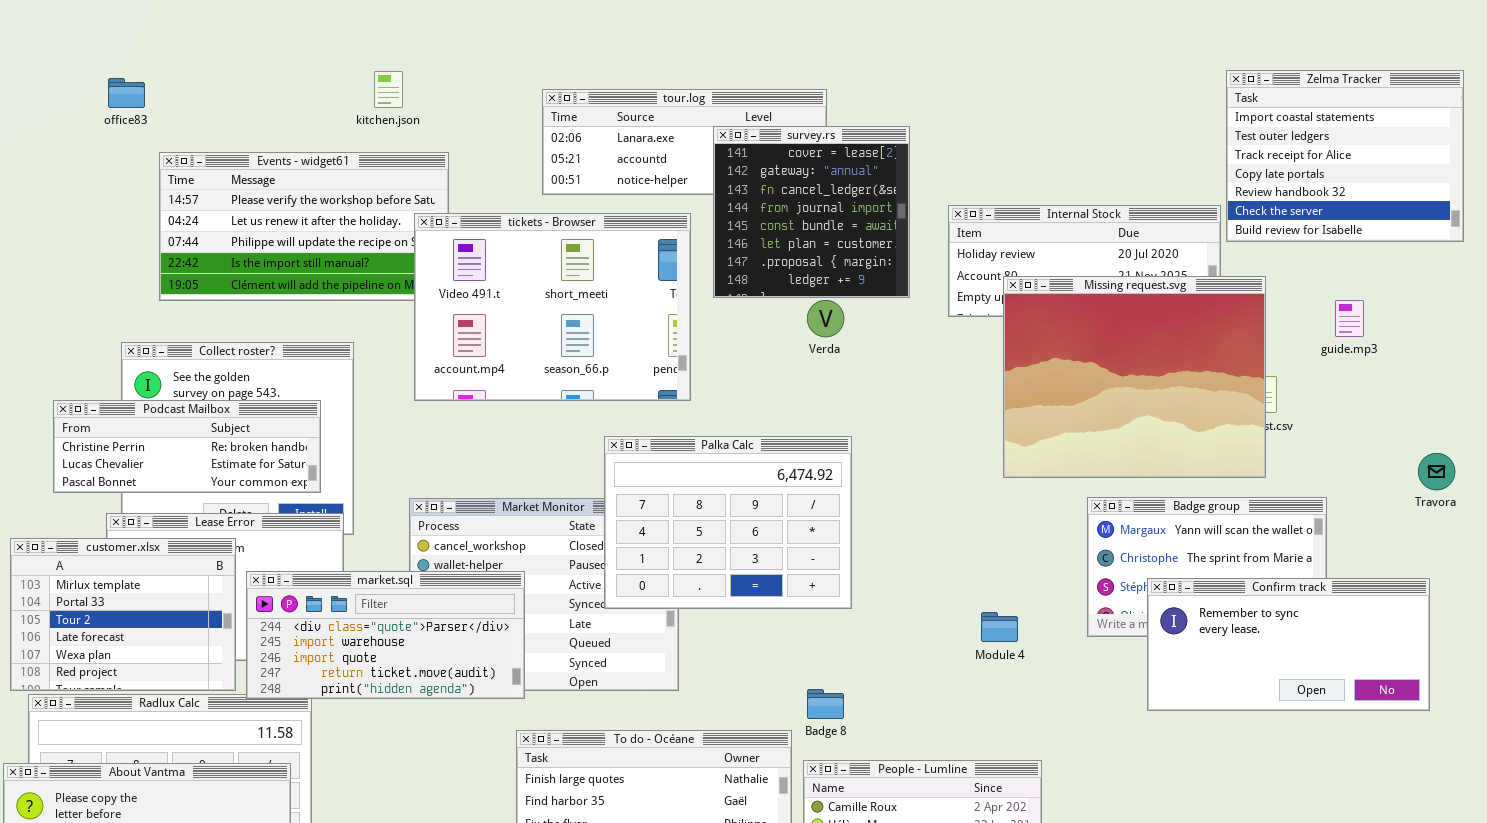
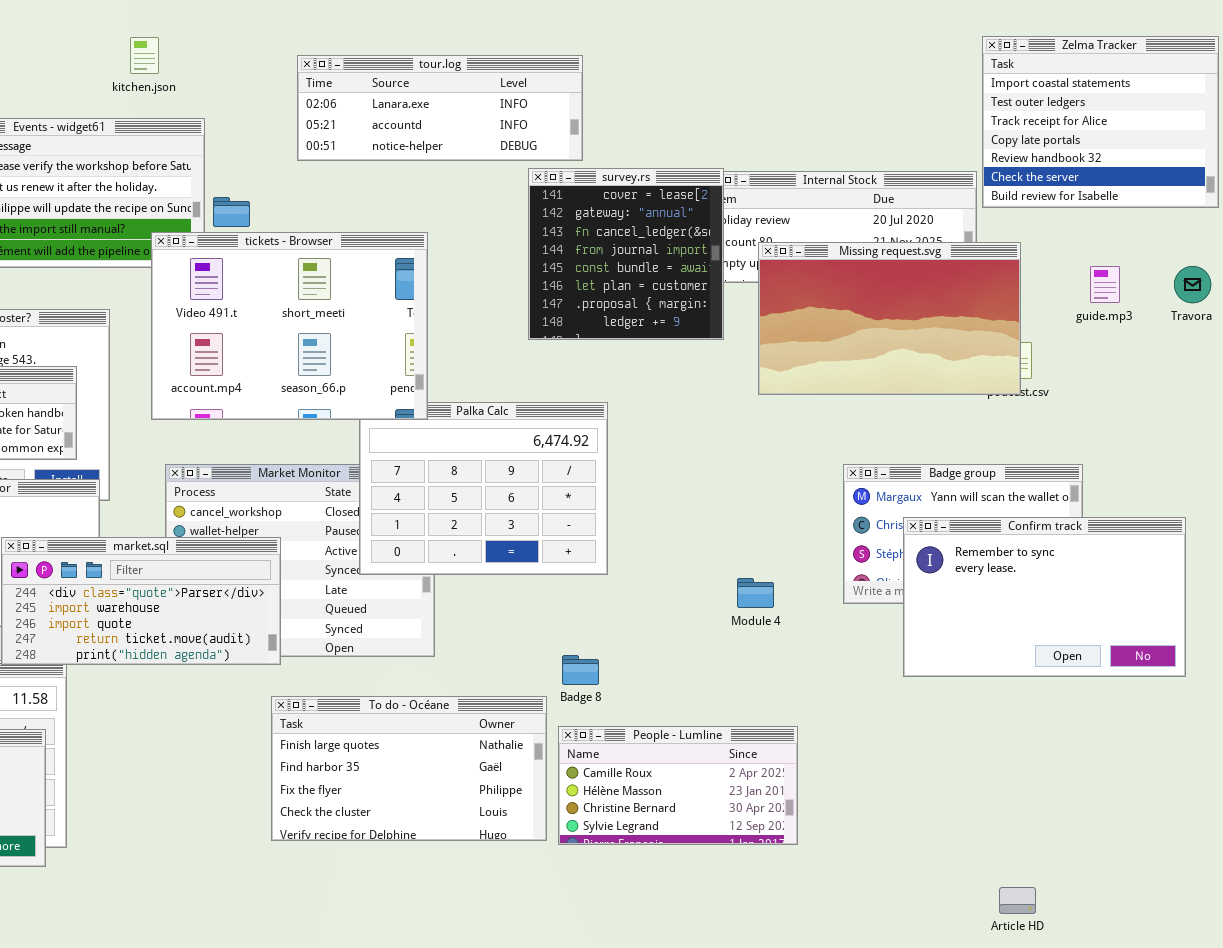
survey.rs: [713,126,910,298] -> [528,168,724,340], moved
tickets - Browser: [414,213,691,401] -> [151,232,428,420], moved
Missing request.svg: [1003,276,1266,478] -> [758,242,1021,395], resized
Travora: [1418,453,1455,490] -> [1174,266,1211,303], moved
Confirm track: [1147,578,1430,711] -> [903,517,1186,677], resized

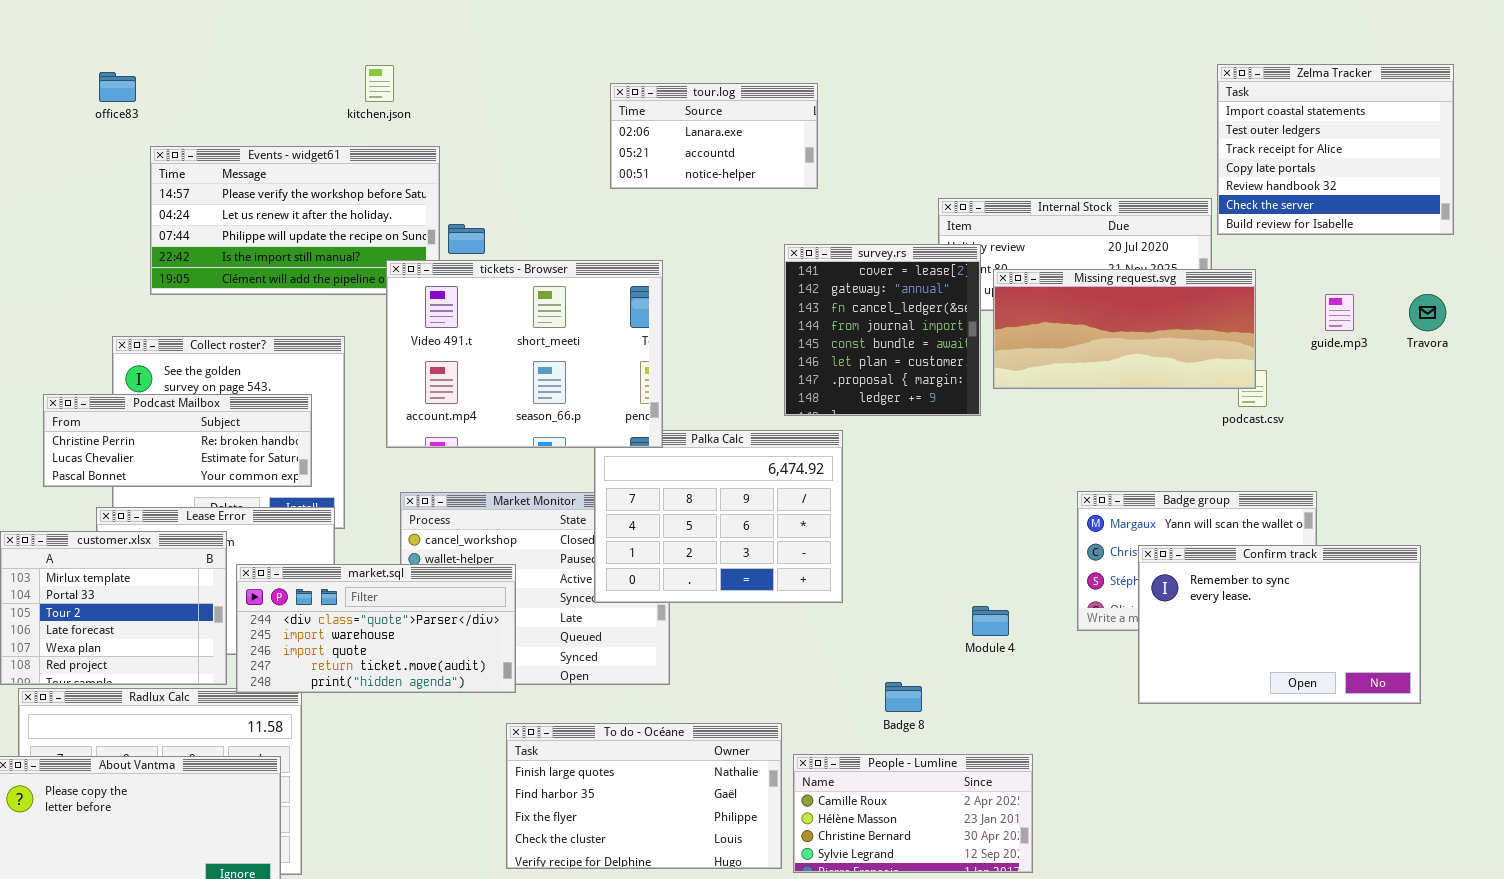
tour.log: [297,55,583,161] -> [610,83,818,189], resized
survey.rs: [528,168,724,340] -> [784,244,981,416], moved
Missing request.svg: [758,242,1021,395] -> [993,269,1256,389], resized
Badge 8: [562,655,599,685] -> [885,682,922,712], moved

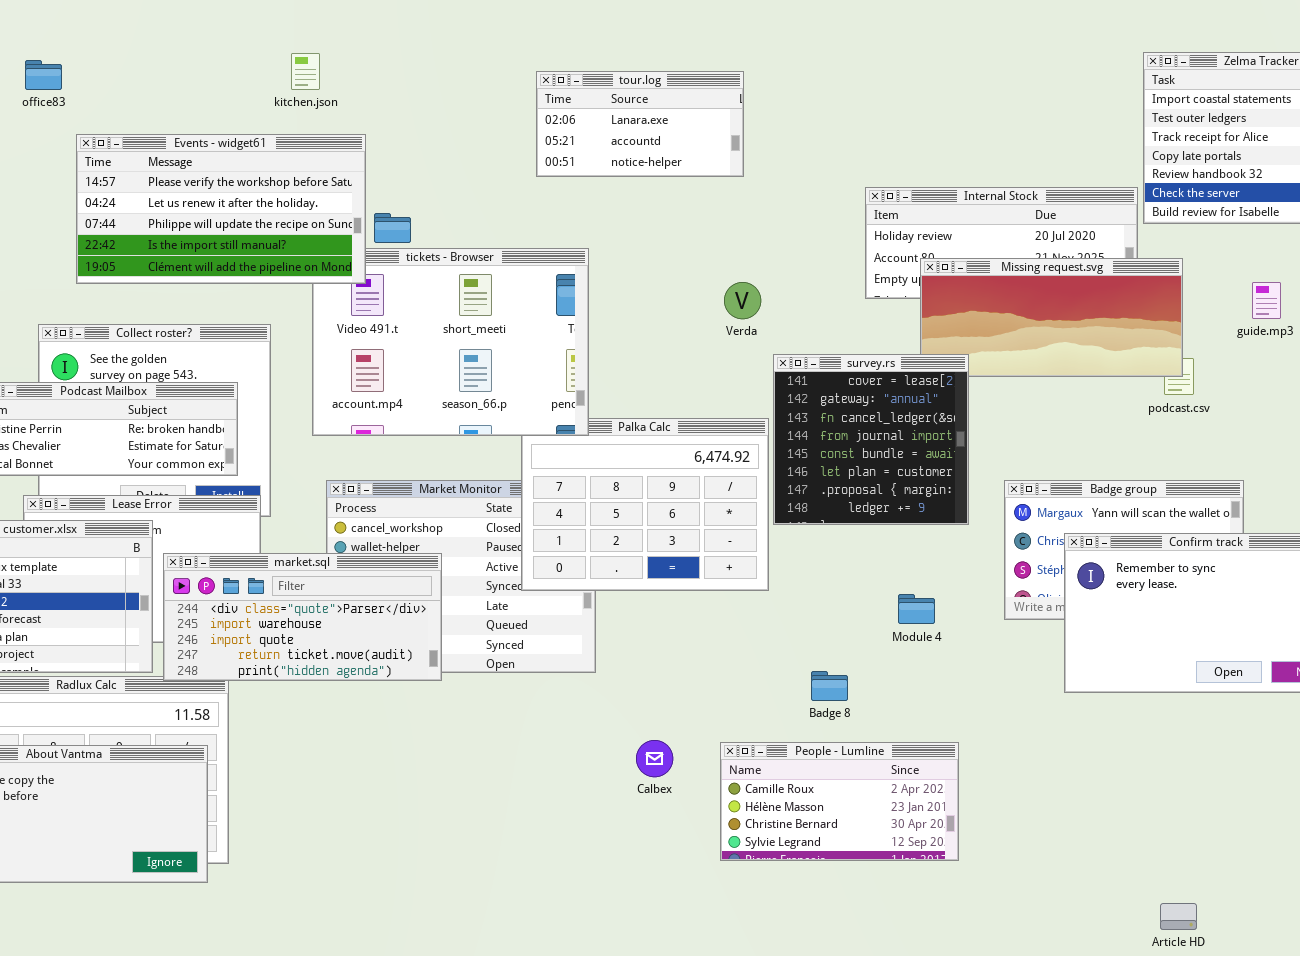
Events - widget61: [150,146,440,295] -> [76,134,366,284], raised
survey.rs: [784,244,981,416] -> [773,354,969,525], moved
To do - Océane: [506,723,782,869] -> none, closed

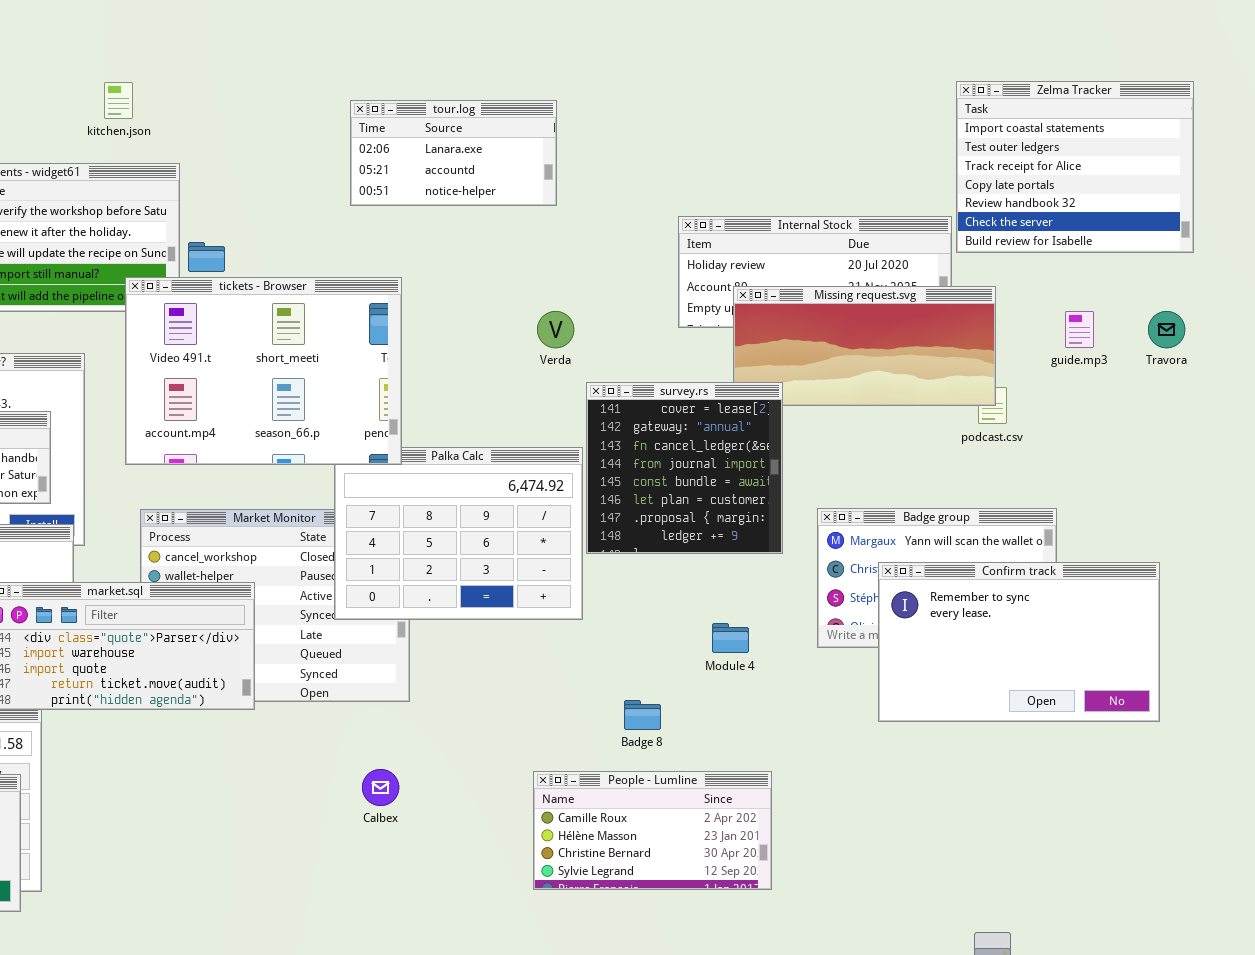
tickets - Browser: [312,248,589,436] -> [125,277,402,465], raised
Calbex: [636,740,673,777] -> [362,769,399,806], moved

